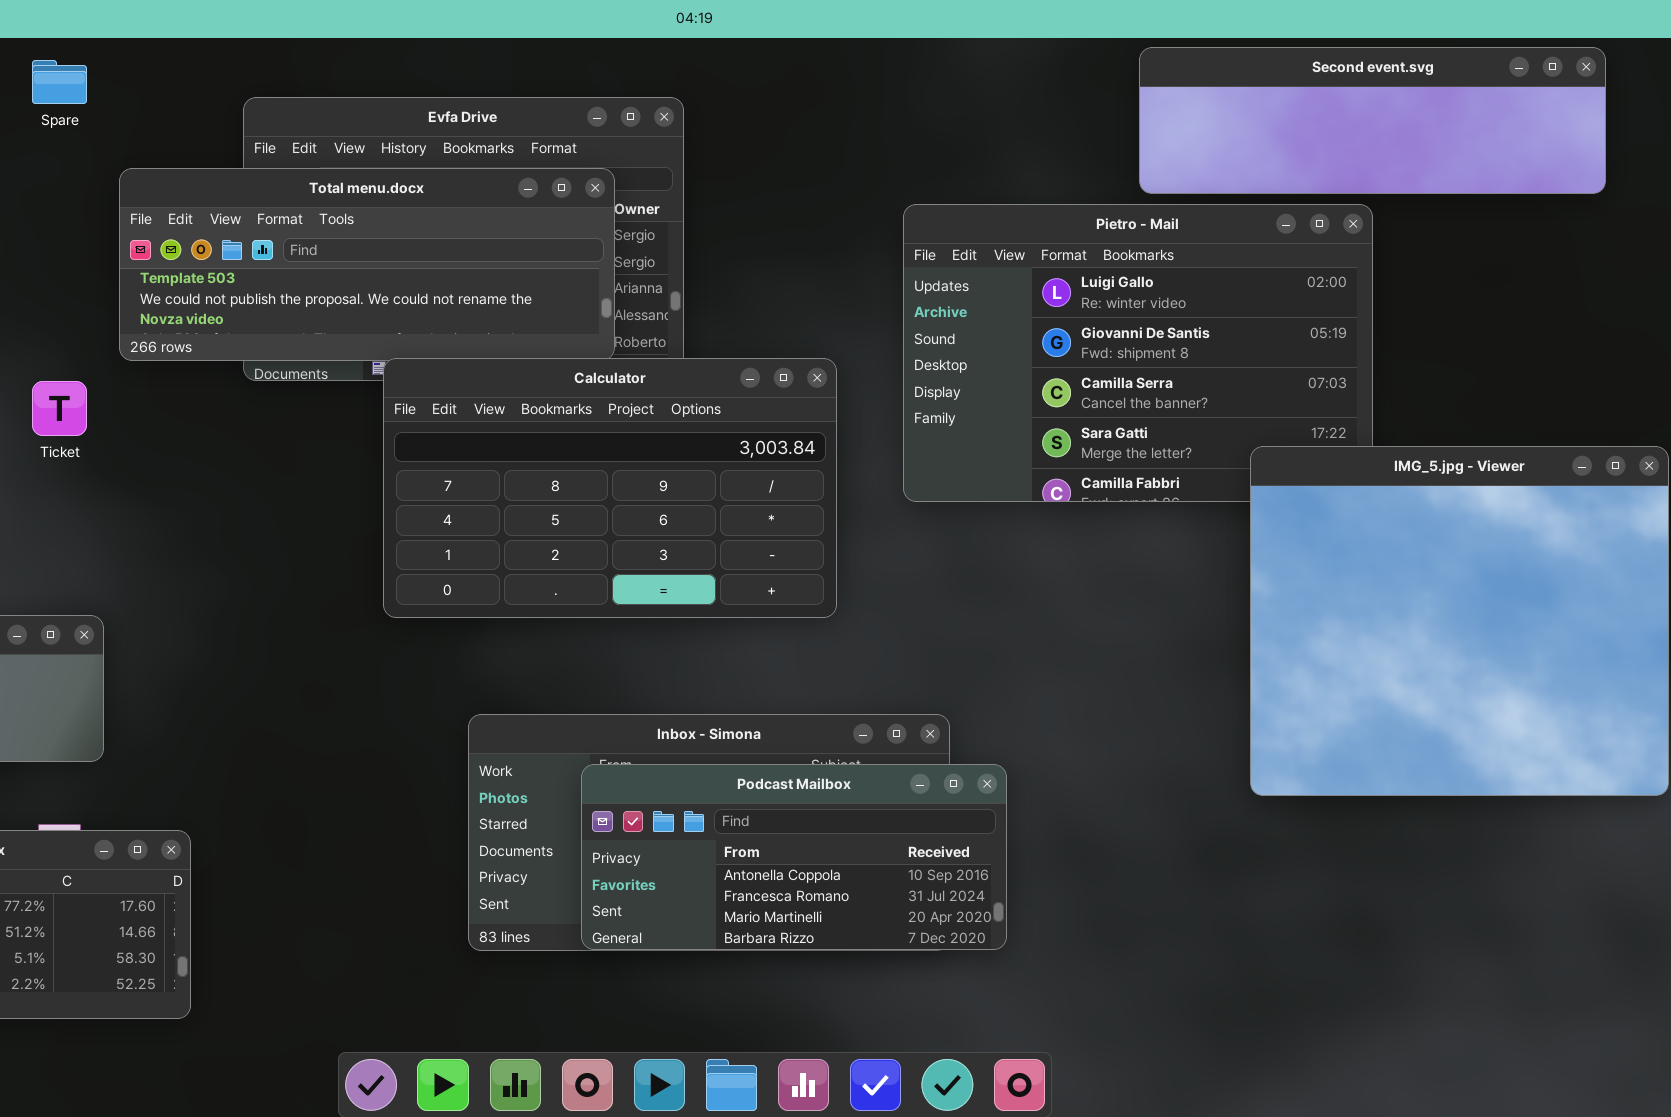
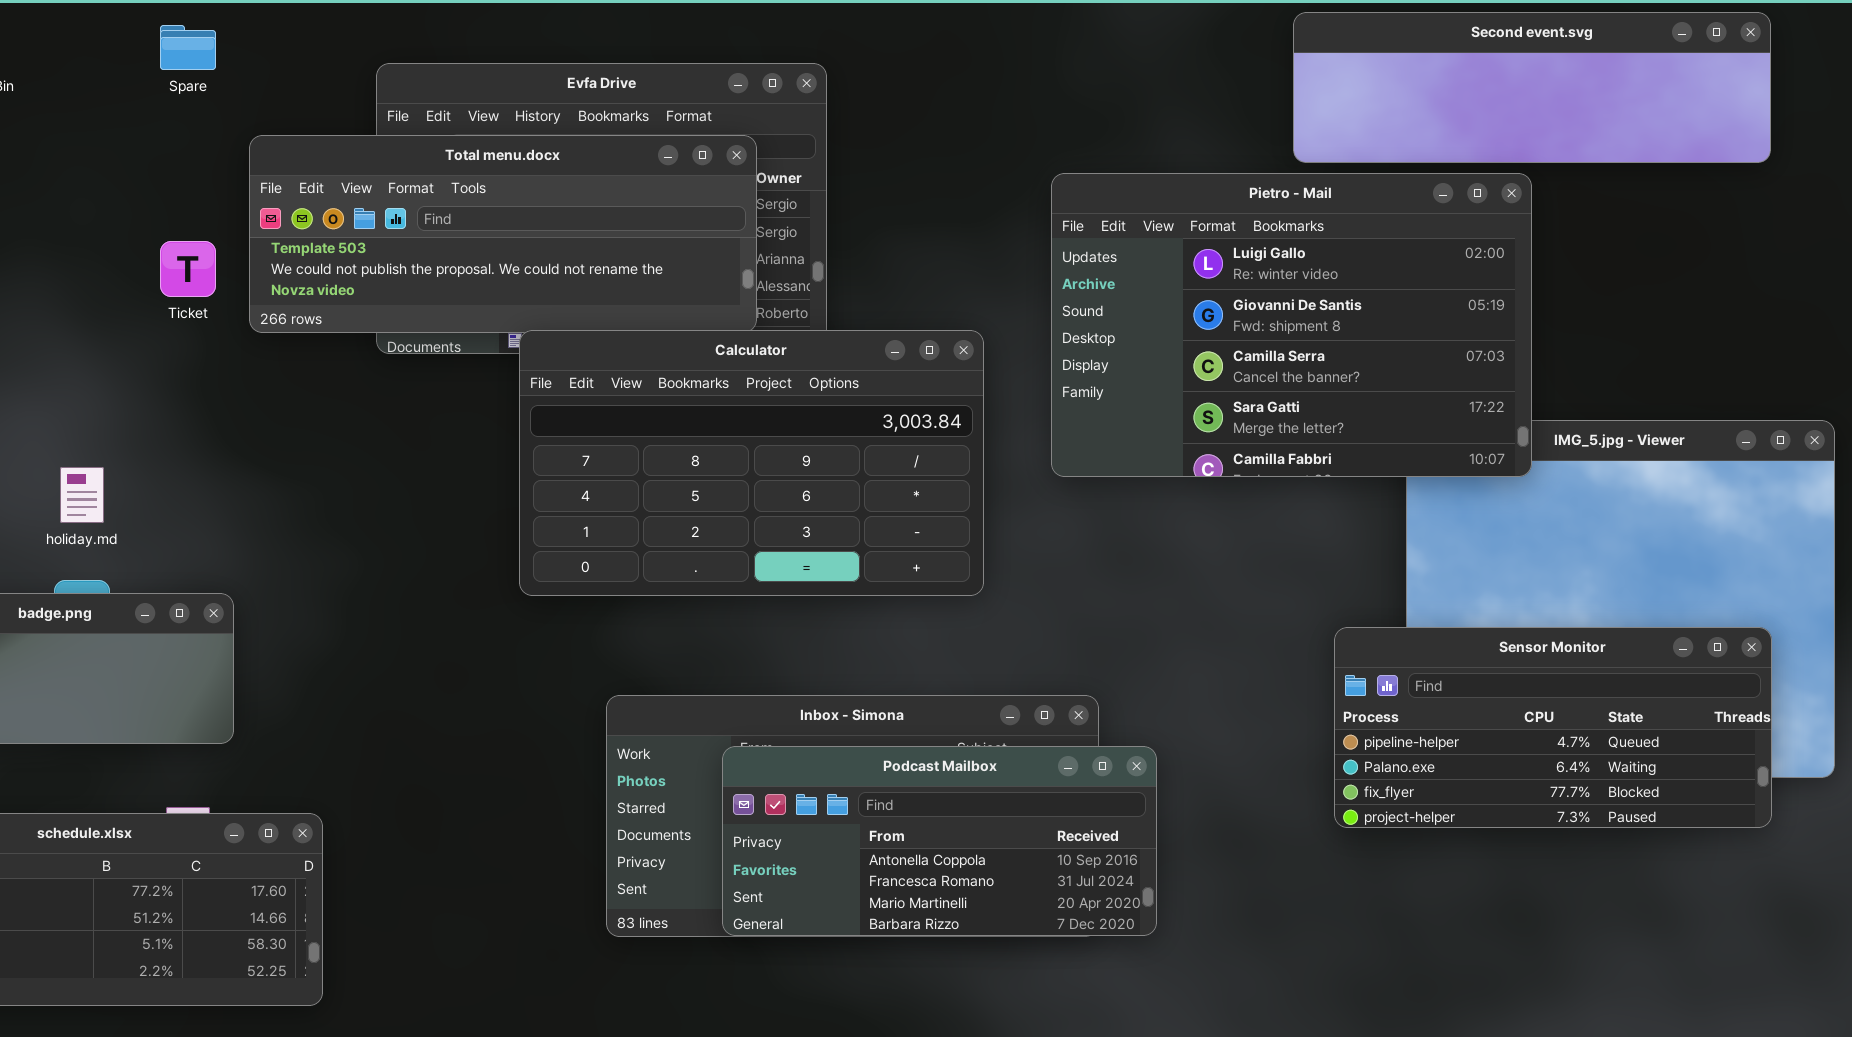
Pietro - Mail: [903,204,1373,502] -> [1051,173,1532,477], raised
Ticket: [32,381,87,436] -> [160,241,216,297], moved
Sensor Monitor: none -> [1334,627,1772,828], opened

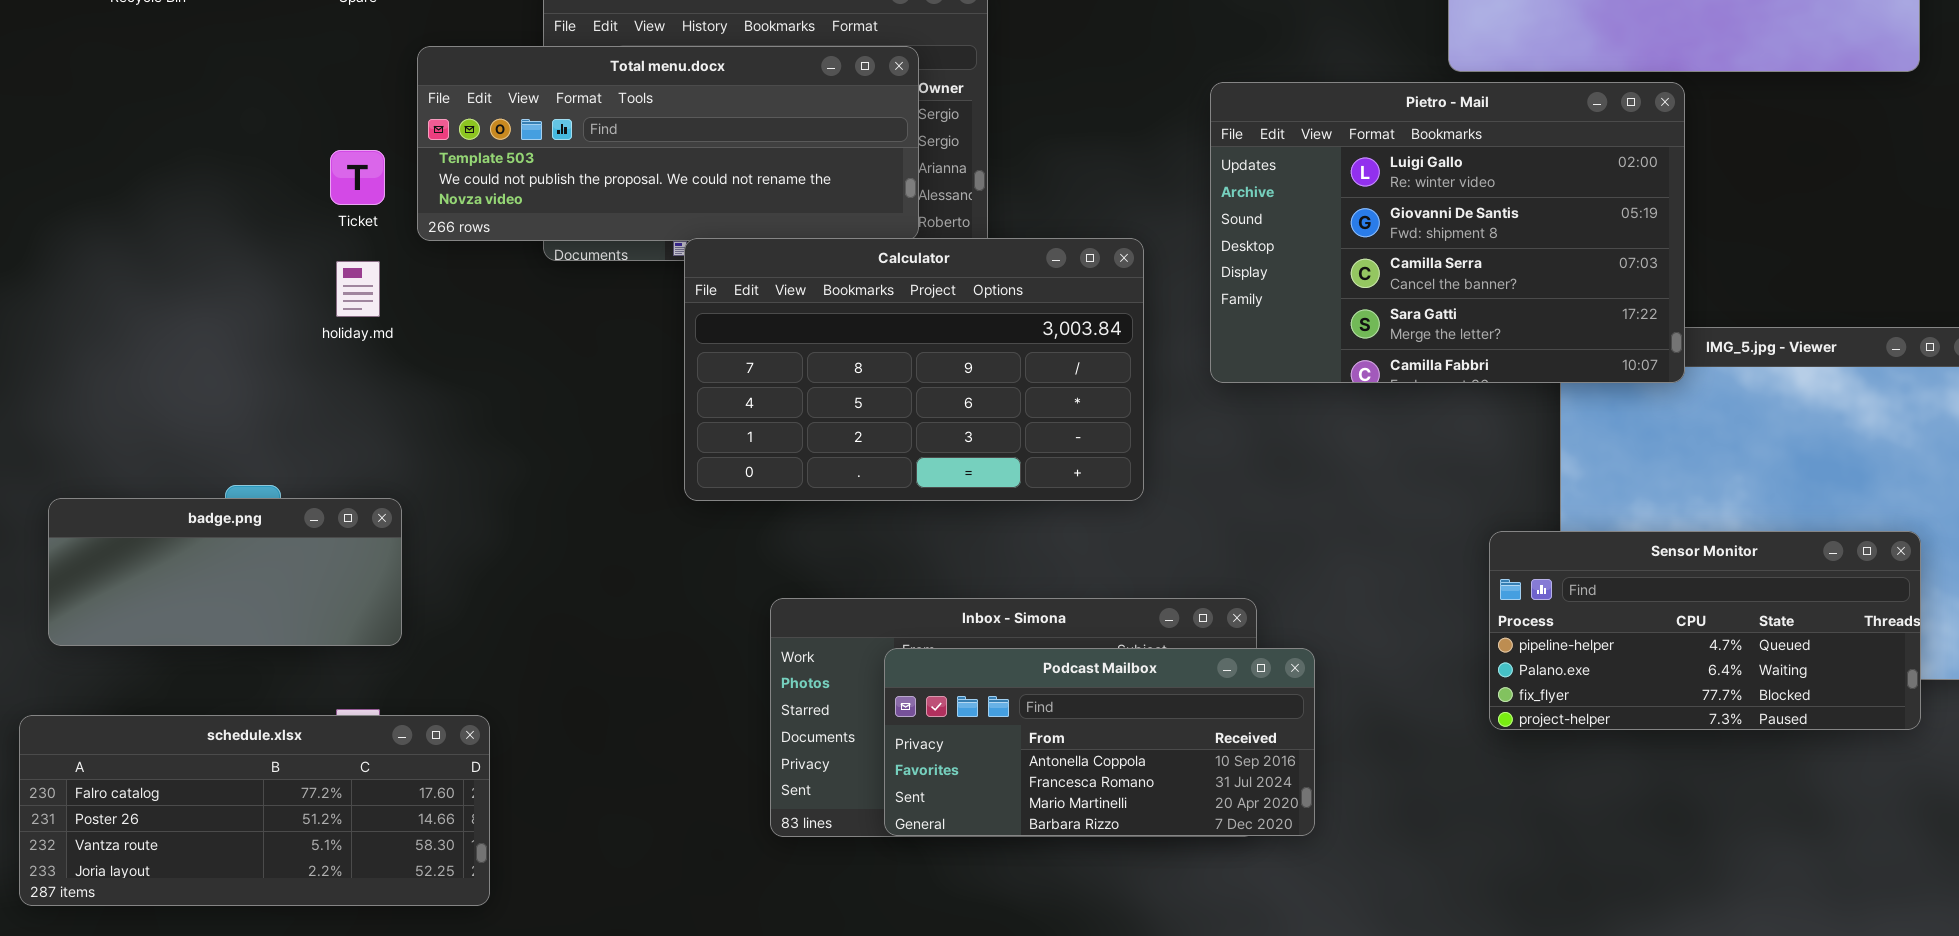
holiday.md: [60,467,104,523] -> [336,261,380,317], moved

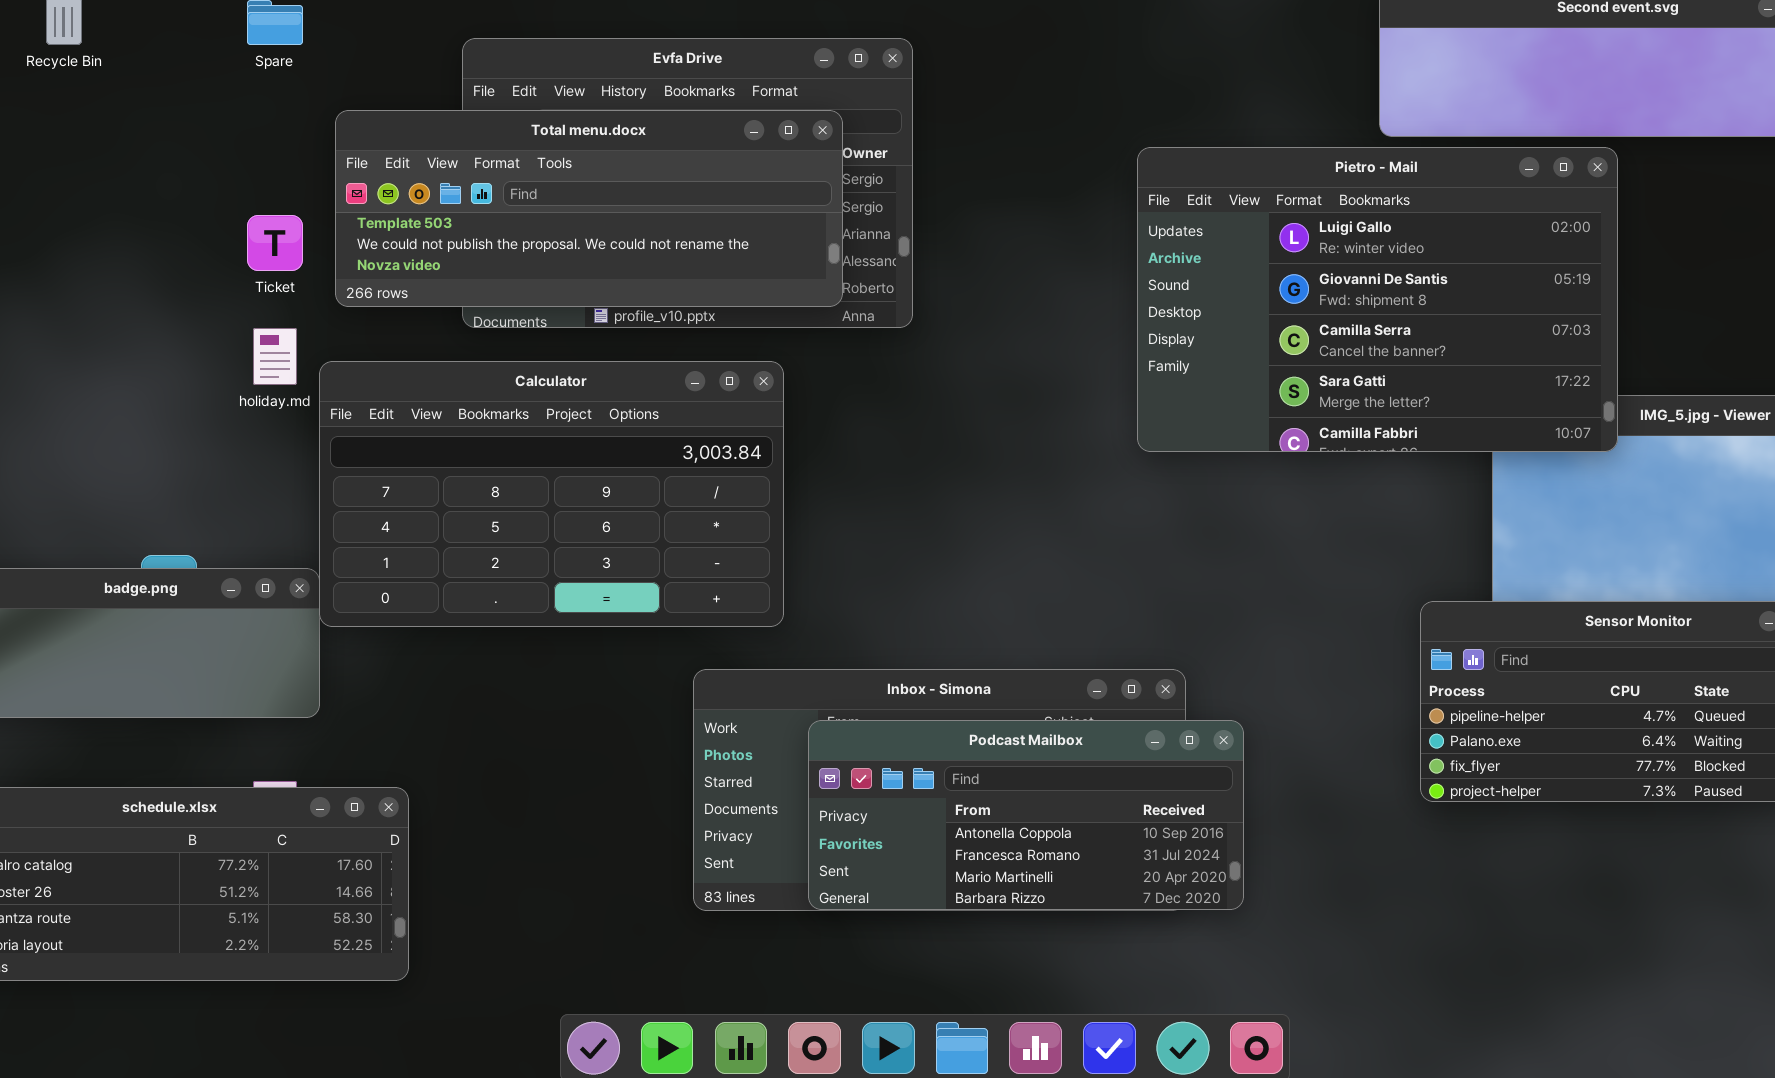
Calculator: [684,238,1144,501] -> [319,361,784,627], moved

